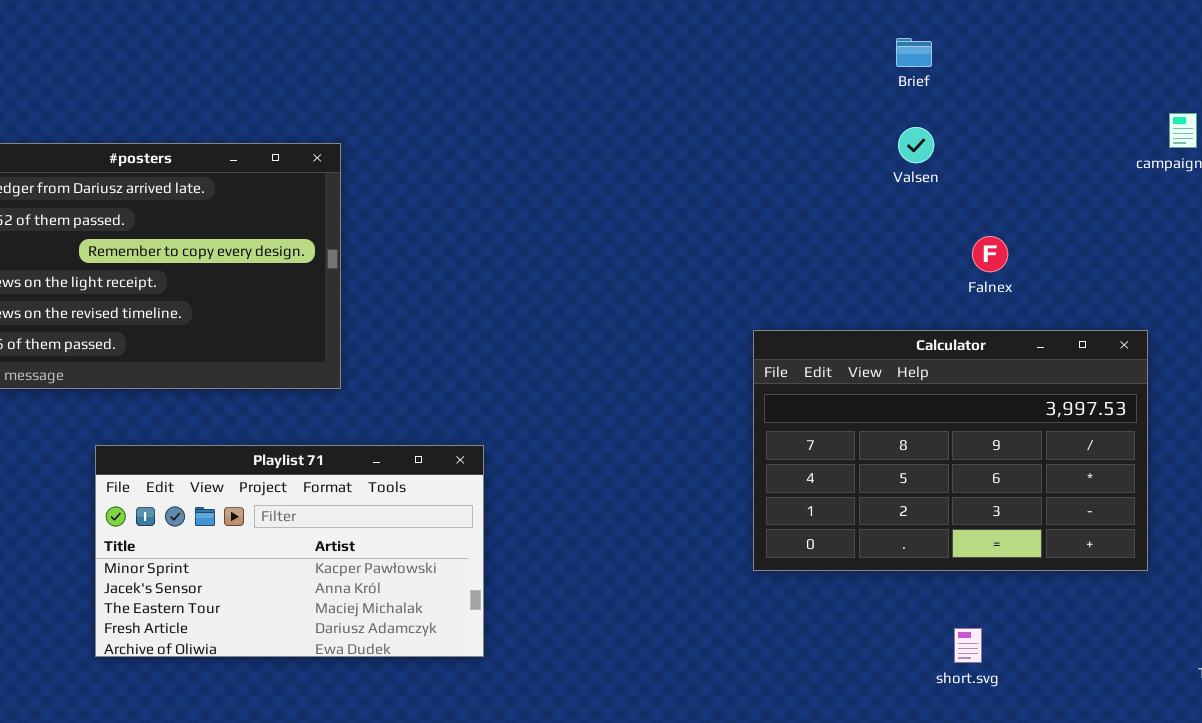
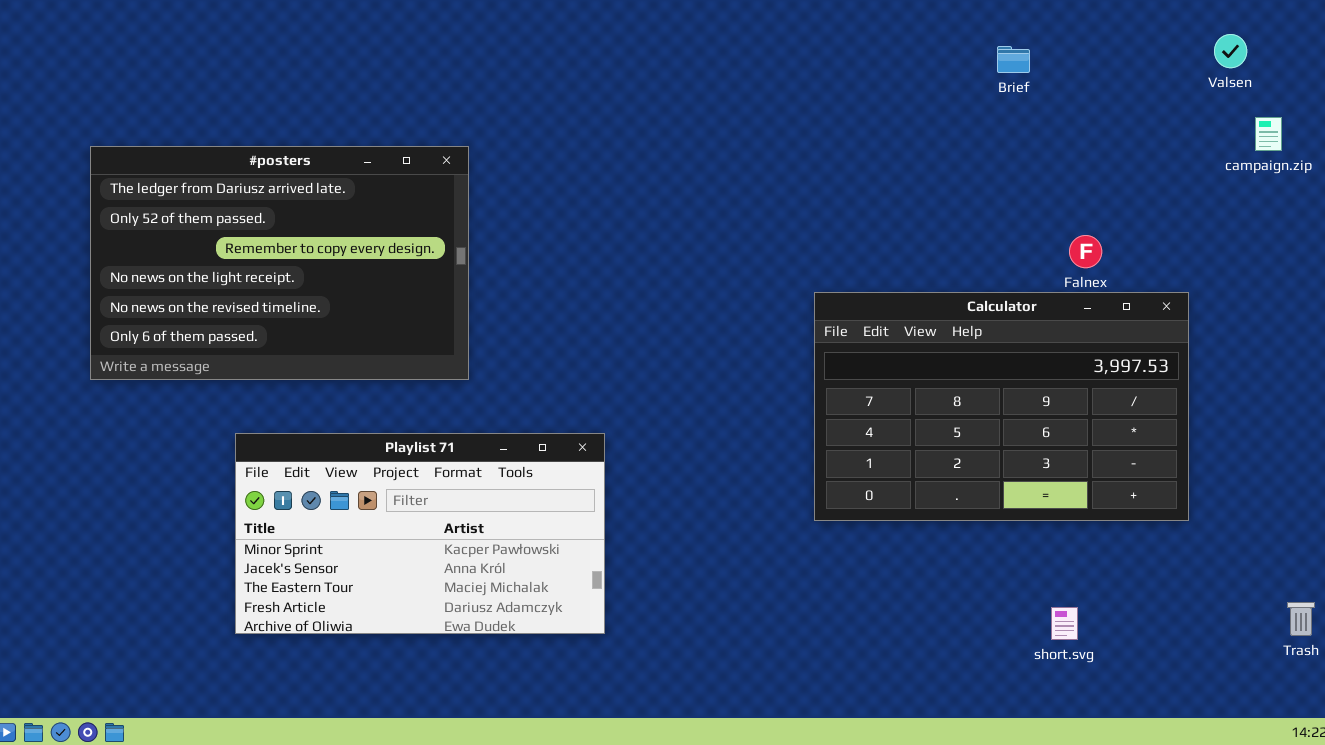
Valsen: [898,127,934,163] -> [1214,34,1247,68], moved
Calculator: [753,330,1148,571] -> [814,292,1189,521], moved

